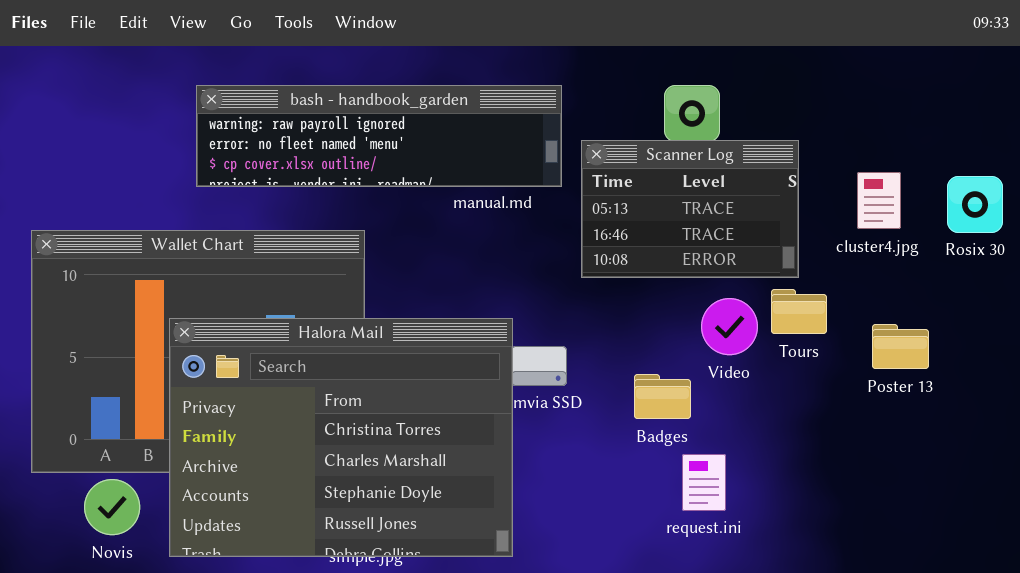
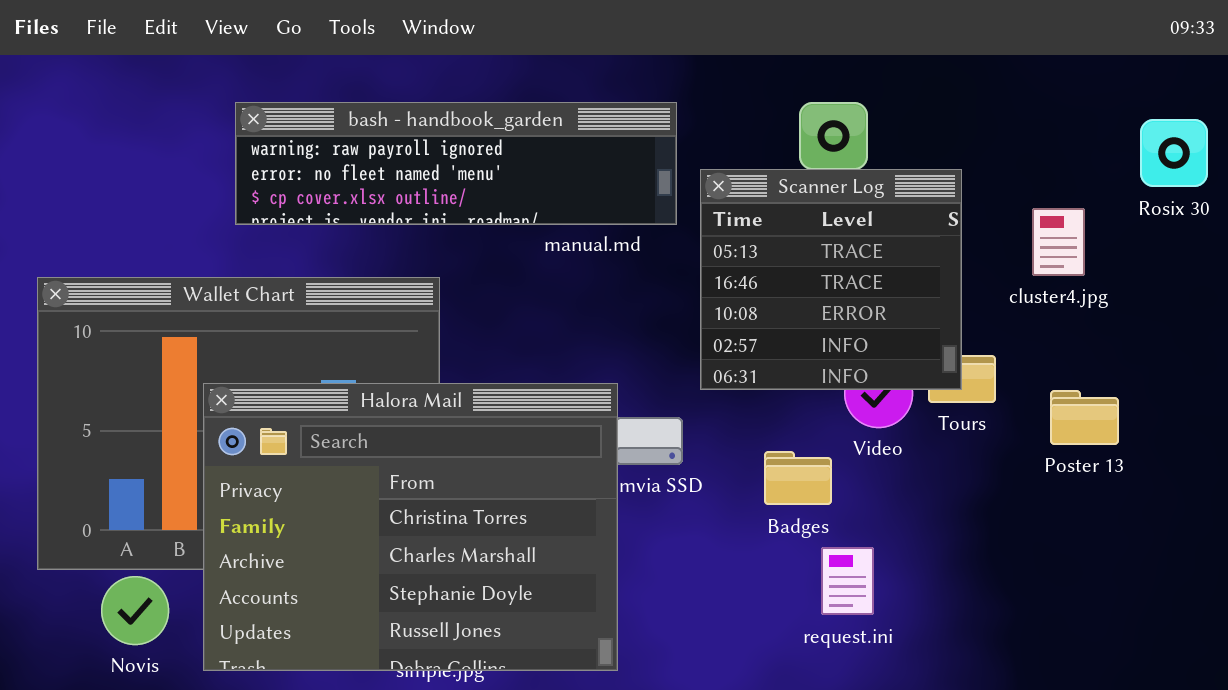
Scanner Log: [581,140,799,278] -> [700,169,962,390], resized
Rosix 30: [947,176,1003,233] -> [1140,119,1208,187], moved

